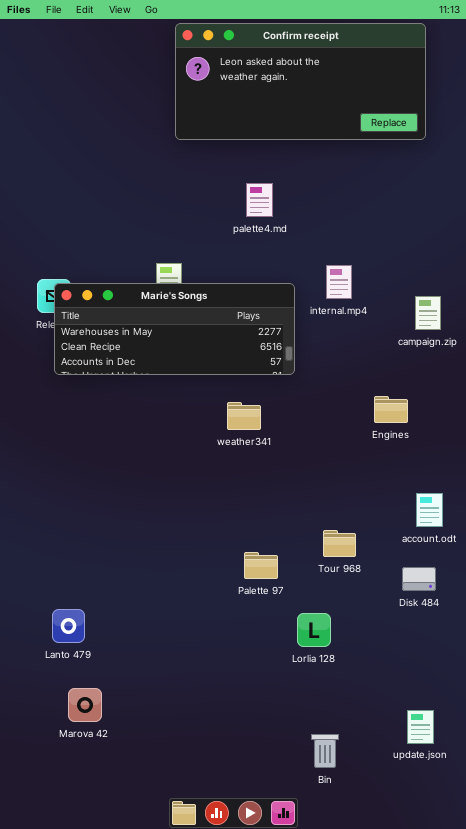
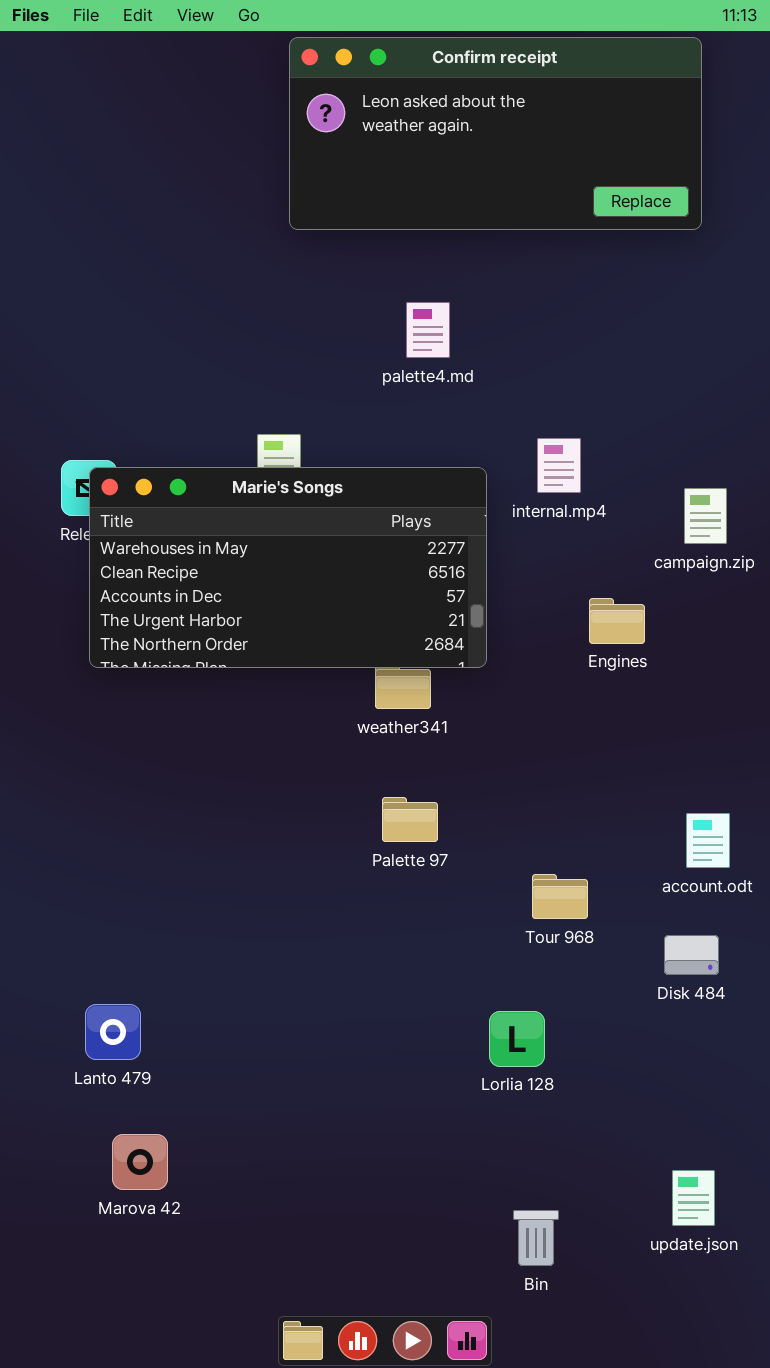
Marie's Songs: [54,283,295,375] -> [89,467,487,668], resized
Engines: [374,396,408,423] -> [589,598,645,644], moved
Palette 97: [244,552,278,579] -> [382,797,438,842], moved

